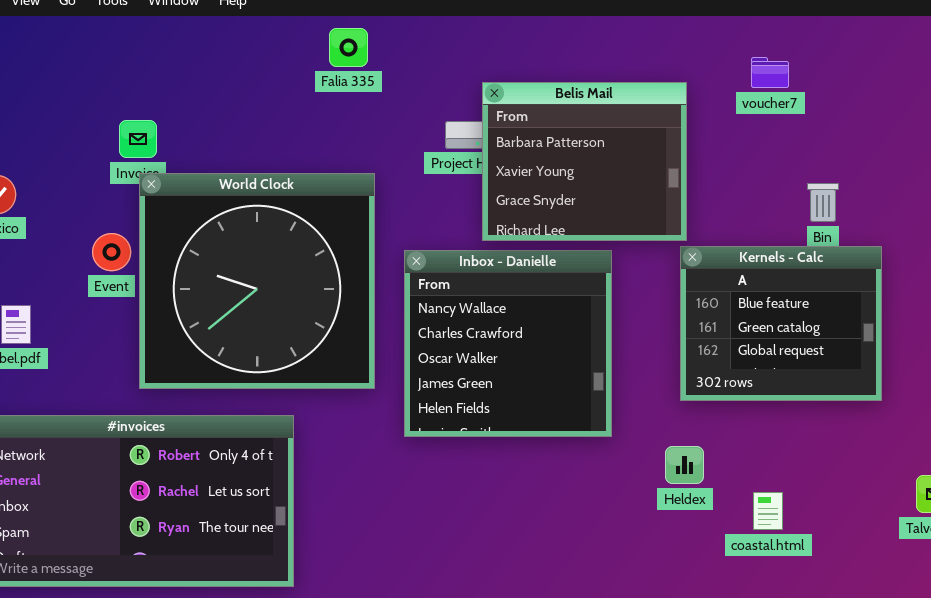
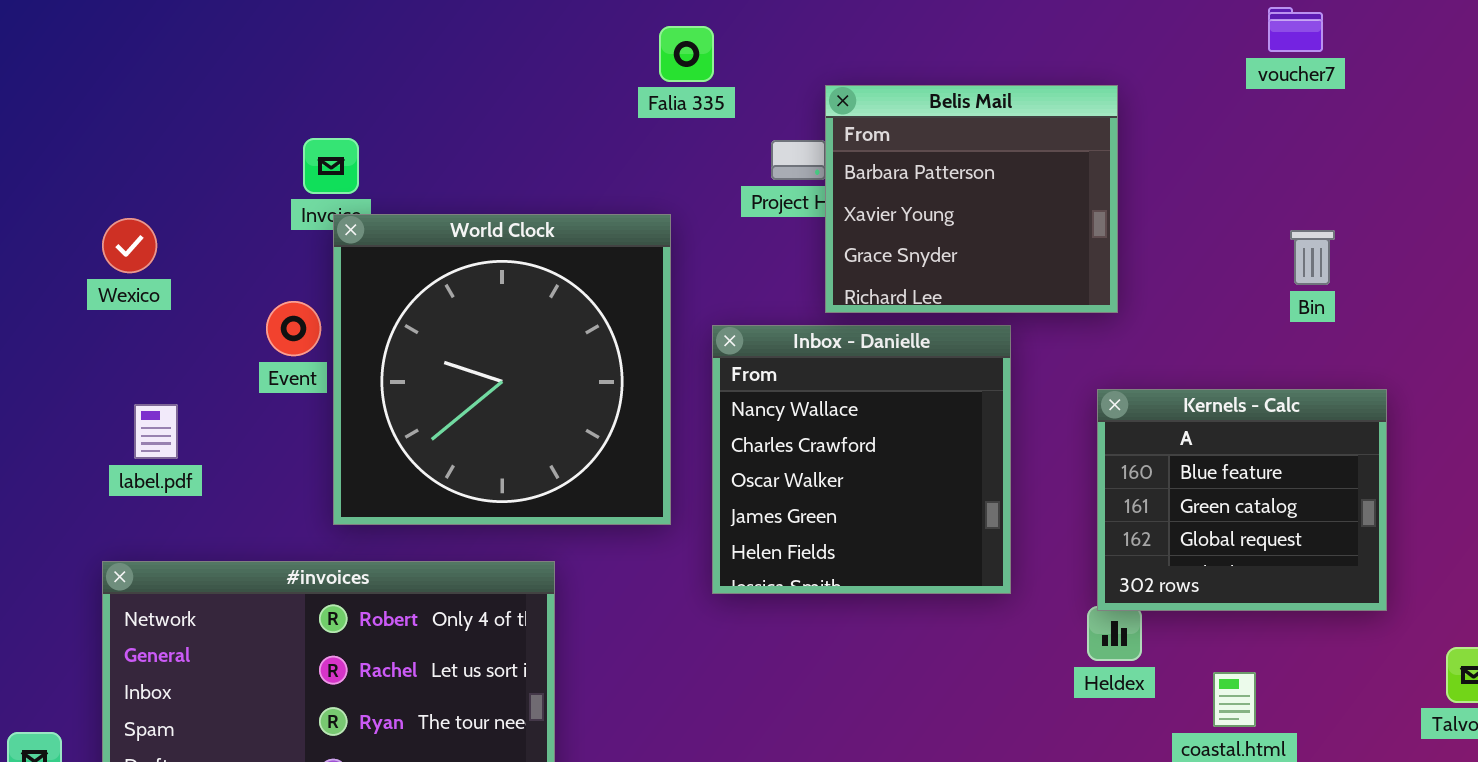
Falia 335: [329,28,368,67] -> [659,26,714,82], moved
voucher7: [751,57,789,88] -> [1268,7,1323,52], moved
Kernels - Calc: [680,246,882,401] -> [1097,389,1387,611], moved

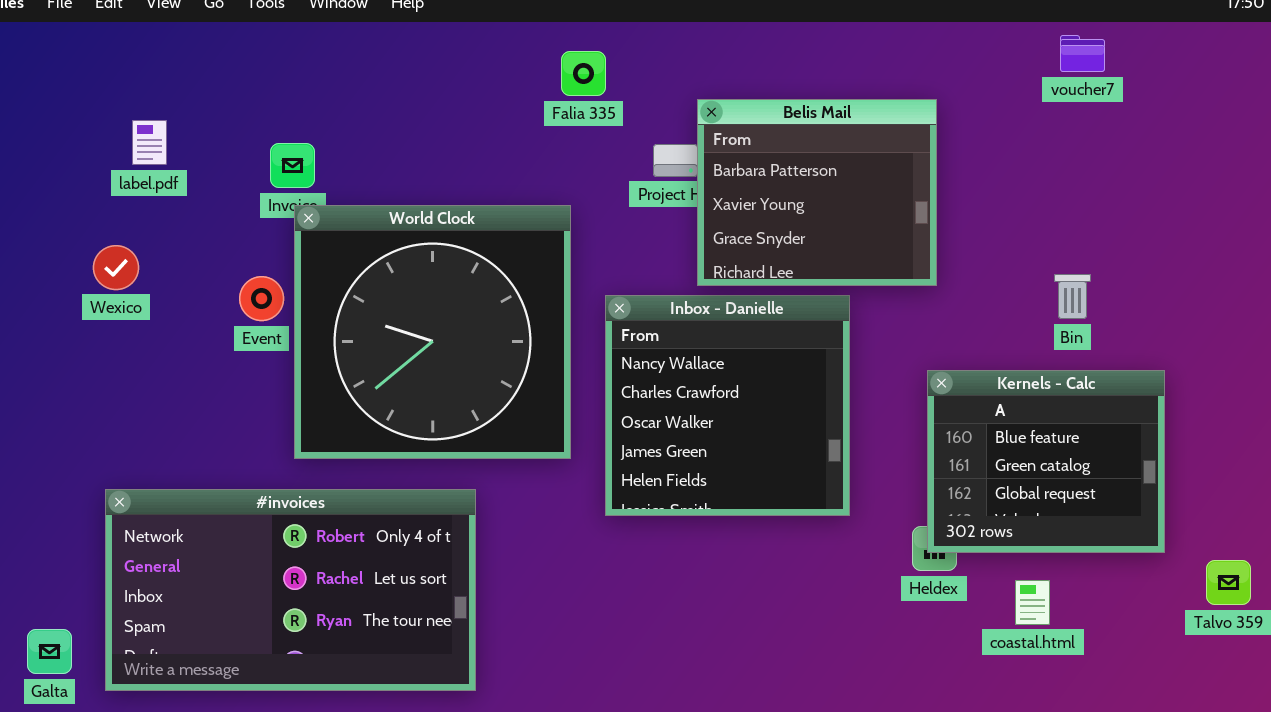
Wexico: [102,218,157,273] -> [93,245,139,290], moved
Bin: [1290,230,1335,285] -> [1054,274,1091,319], moved
Kernels - Calc: [1097,389,1387,611] -> [927,370,1165,553], moved
label.pdf: [134,404,178,459] -> [132,120,167,165], moved

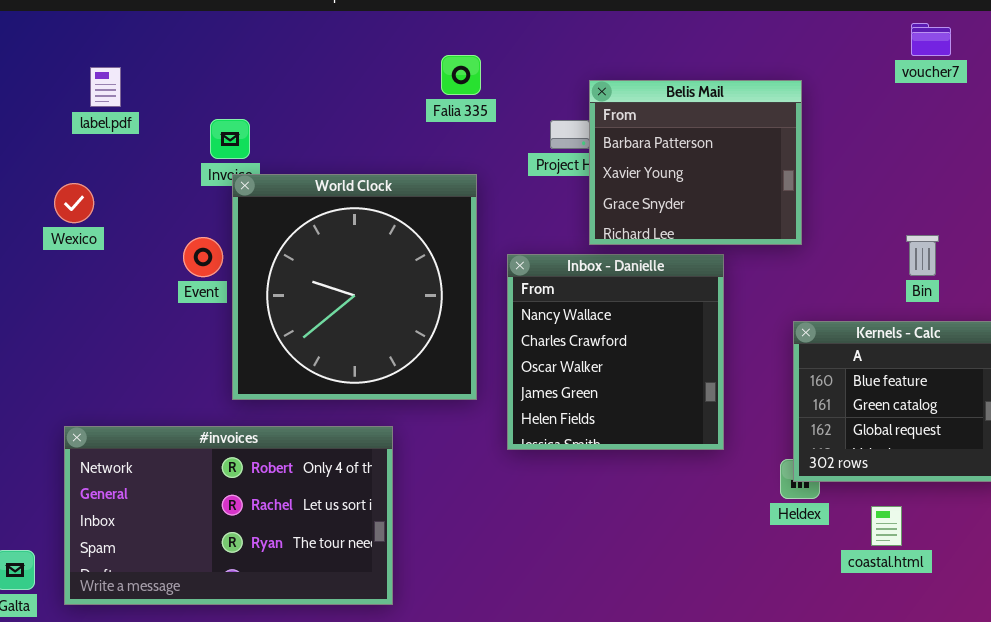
Falia 335: [561,51,606,96] -> [441,55,481,95], moved
label.pdf: [132,120,167,165] -> [90,67,121,107], moved
Wexico: [93,245,139,290] -> [54,183,94,223], moved

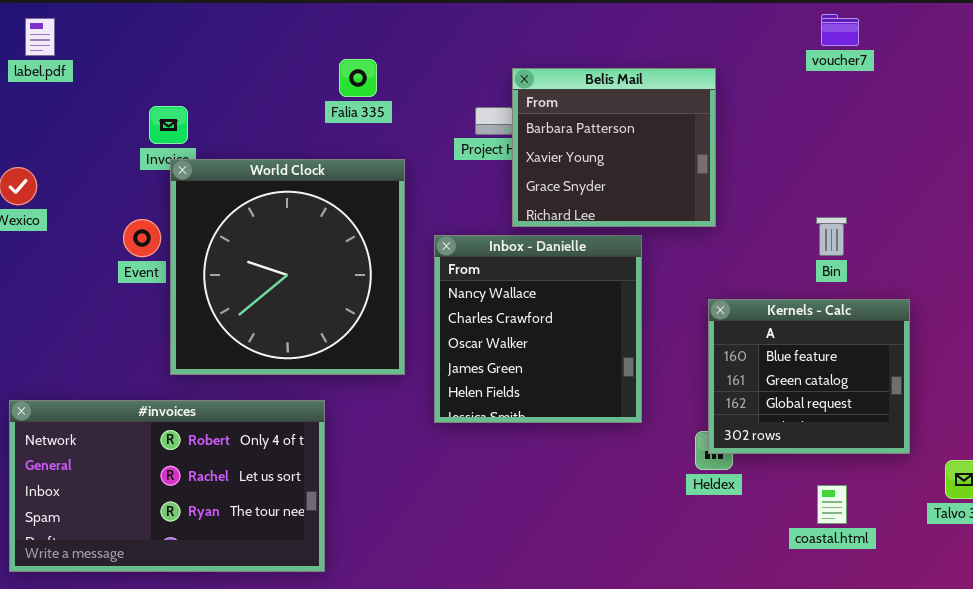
Falia 335: [441,55,481,95] -> [339,59,377,97], moved
label.pdf: [90,67,121,107] -> [25,18,55,56], moved
coastal.html: [871,506,902,546] -> [817,485,847,524], moved

